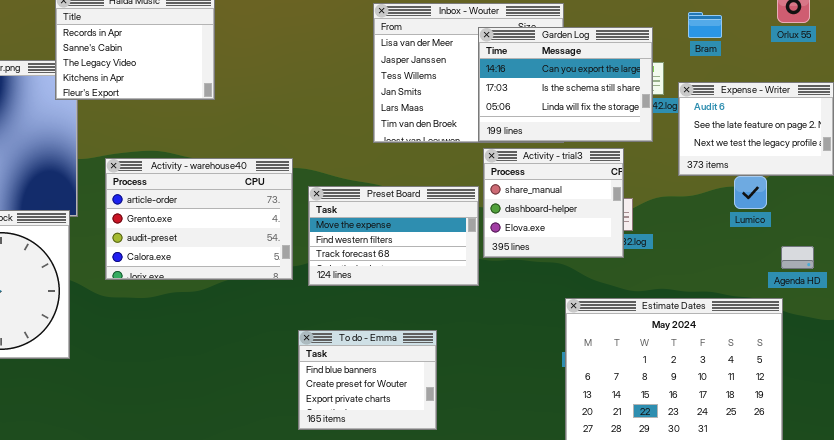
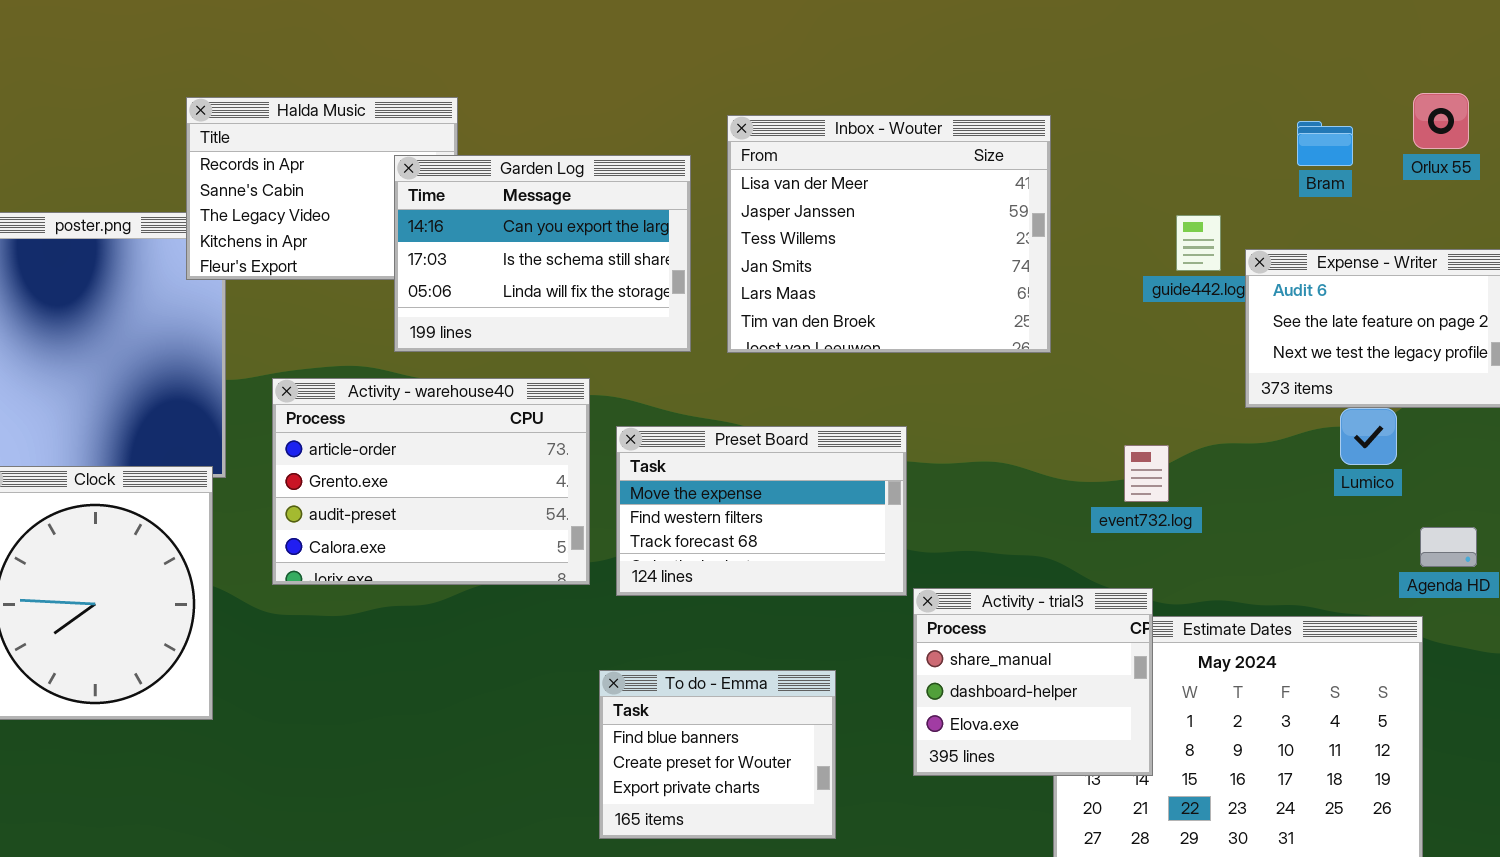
Bram: [688,12,722,38] -> [1297,121,1353,166], moved
Garden Log: [478,27,653,142] -> [394,155,691,352], moved
Activity - trial3: [483,148,624,258] -> [913,588,1153,776], moved

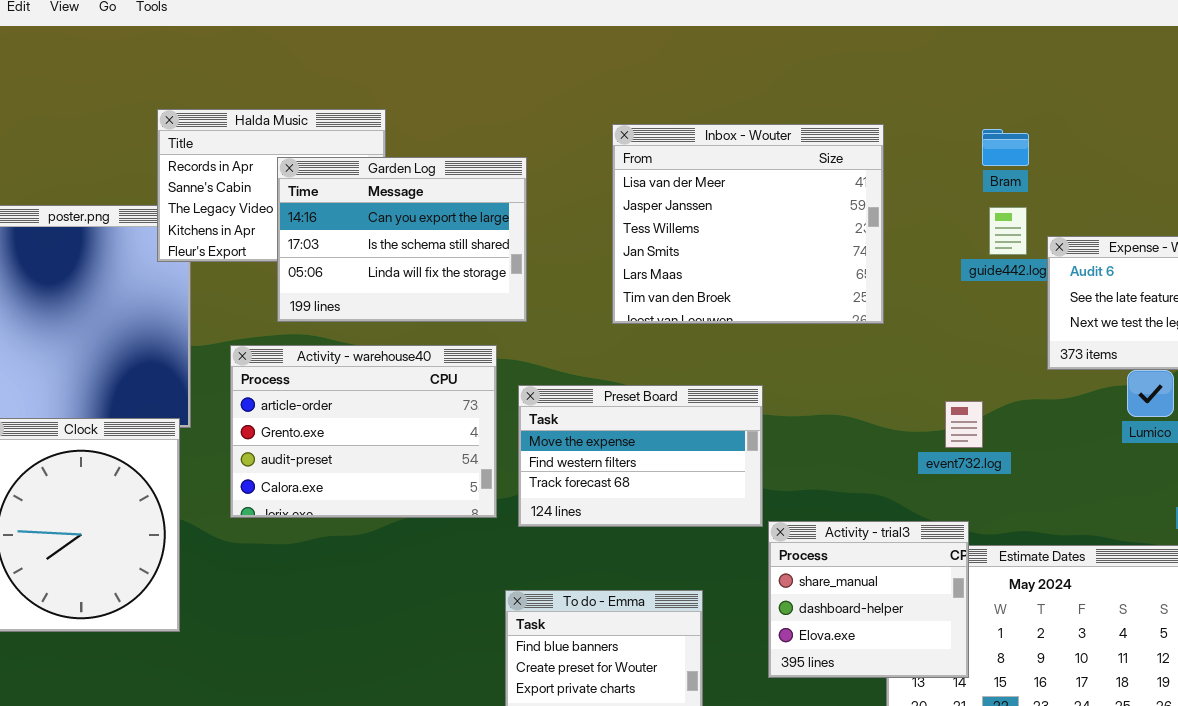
Bram: [1297,121,1353,166] -> [982,129,1029,166], moved
Garden Log: [394,155,691,352] -> [277,157,527,322], moved

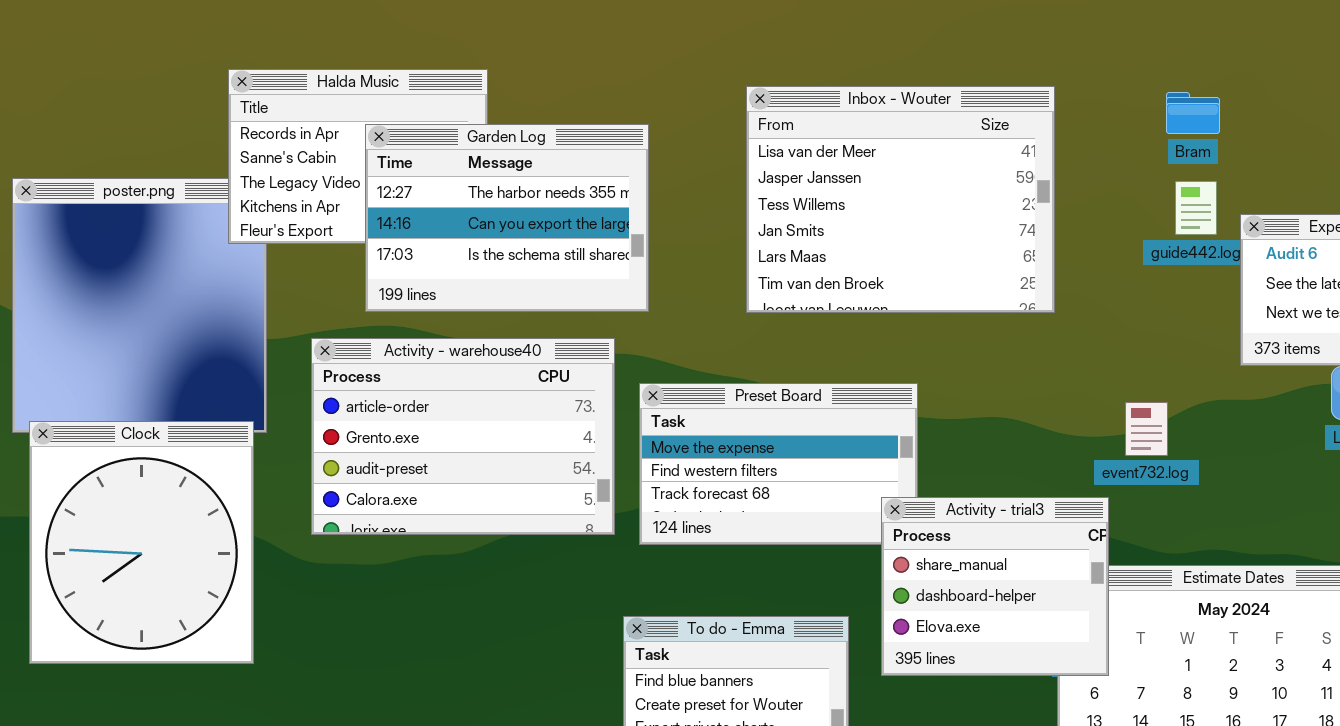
Garden Log: [277,157,527,322] -> [365,124,649,312], scrolled up 1 row
Activity - trial3: [768,521,969,678] -> [881,497,1109,676], moved

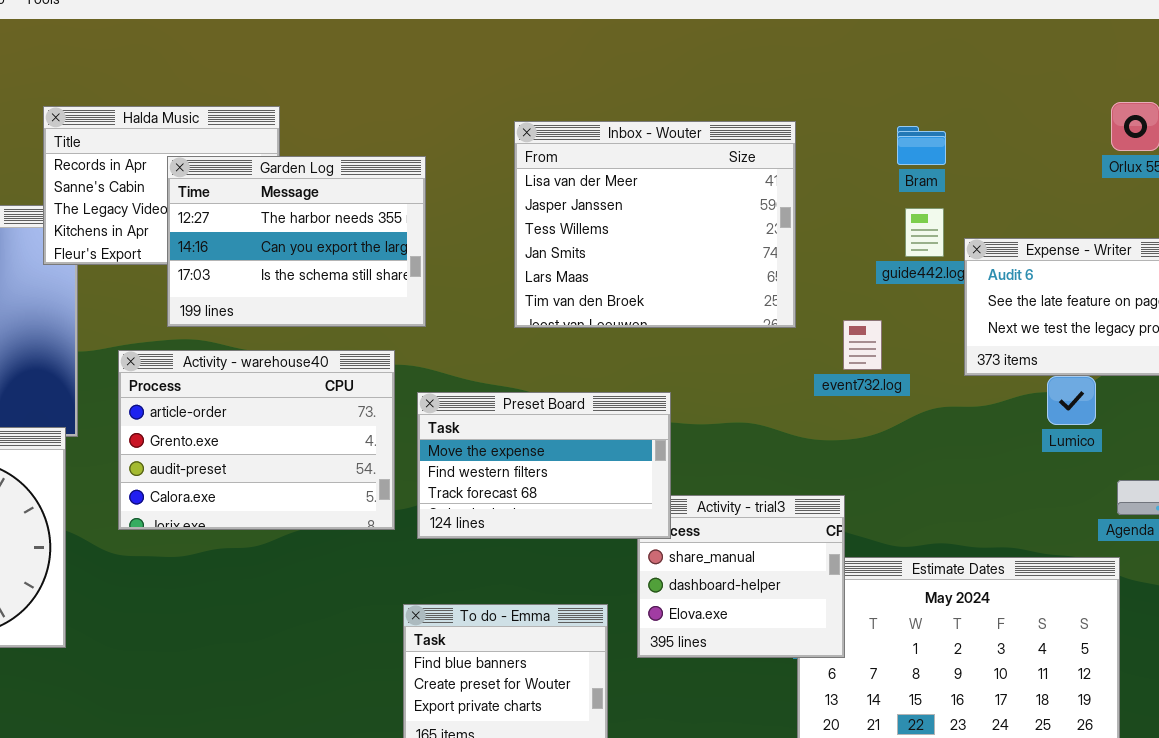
Preset Board: [639,383,918,545] -> [417,392,671,539], raised
event732.log: [1125,402,1168,456] -> [843,320,882,370], moved

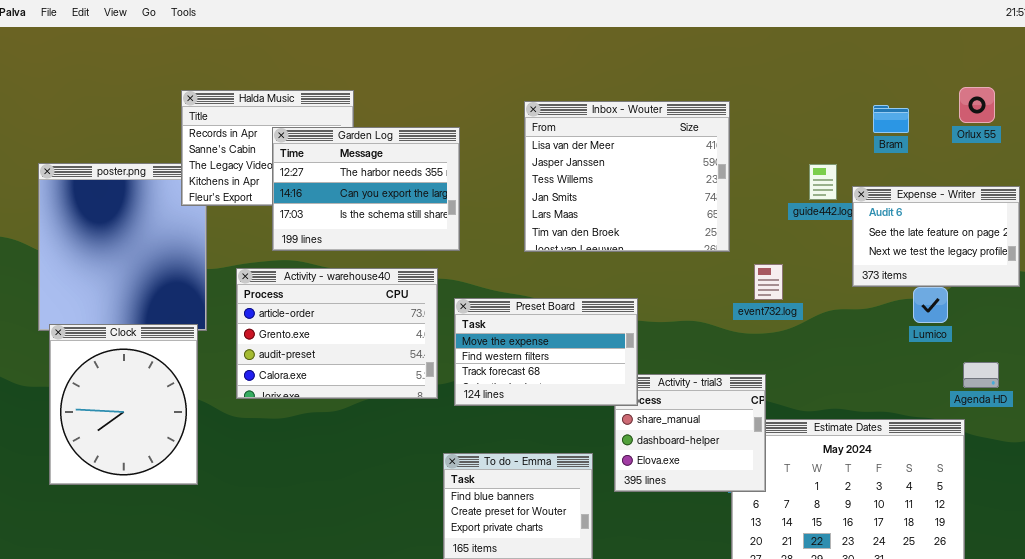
Bram: [897,126,946,165] -> [873,105,909,133], moved
event732.log: [843,320,882,370] -> [754,264,783,300], moved

